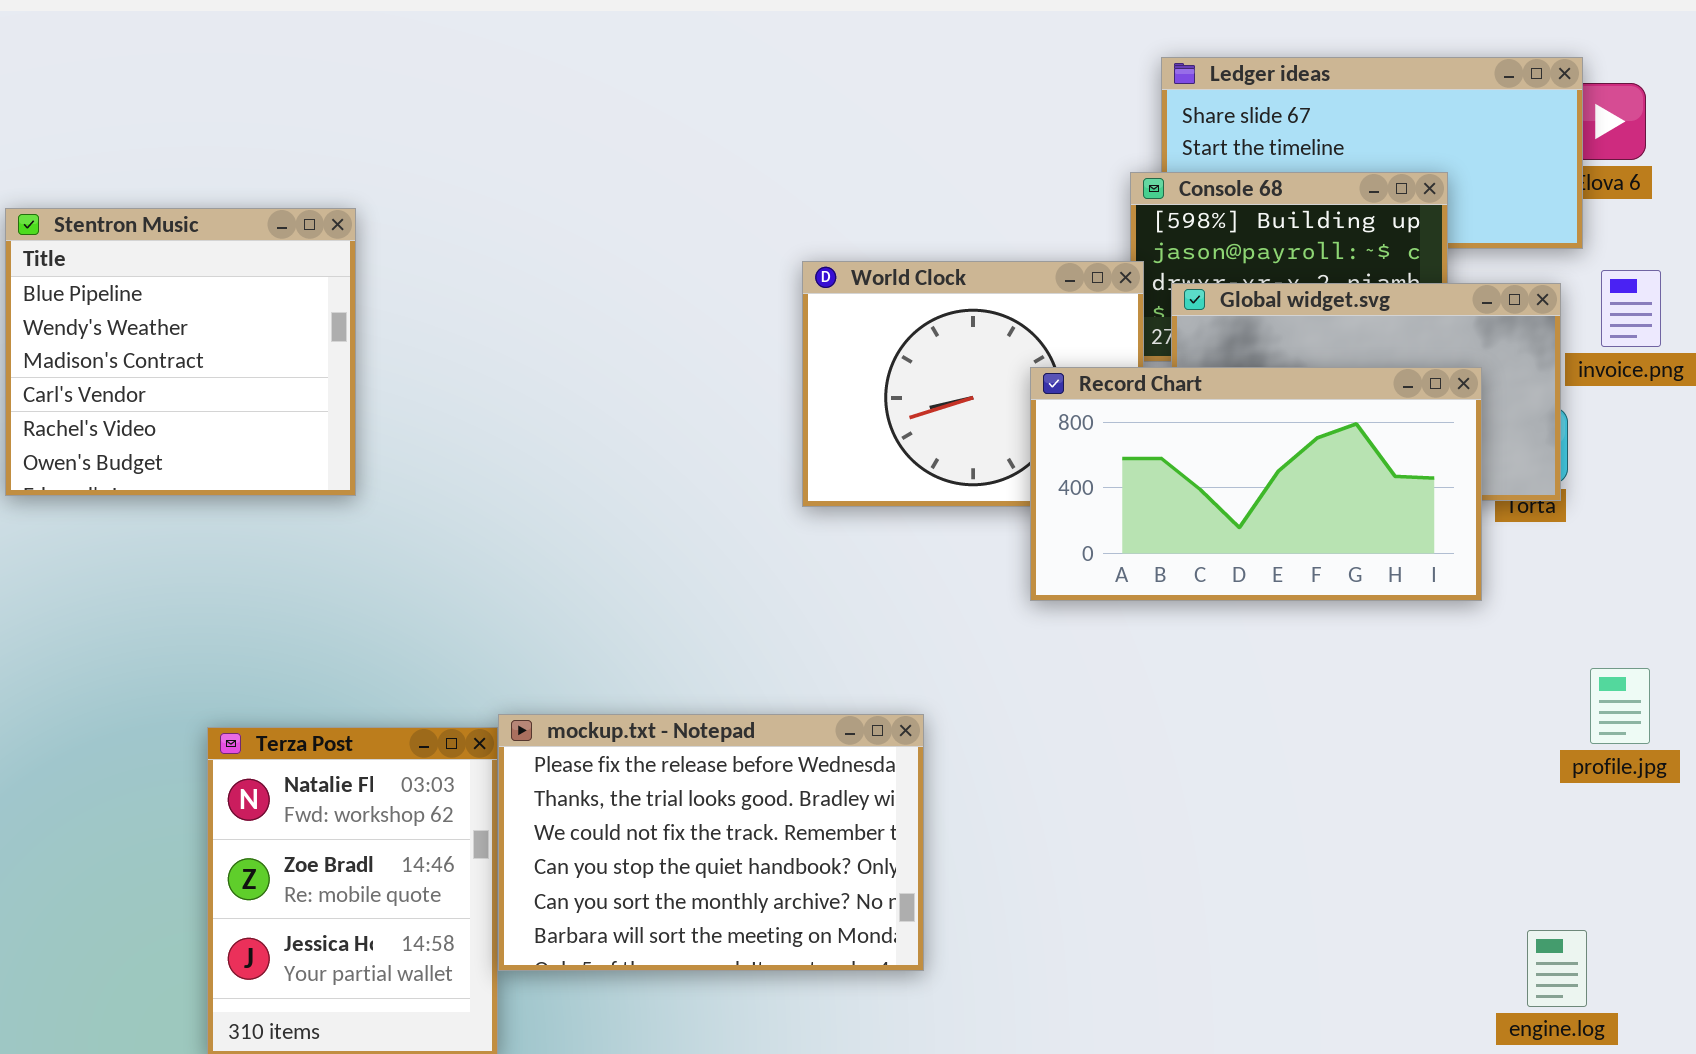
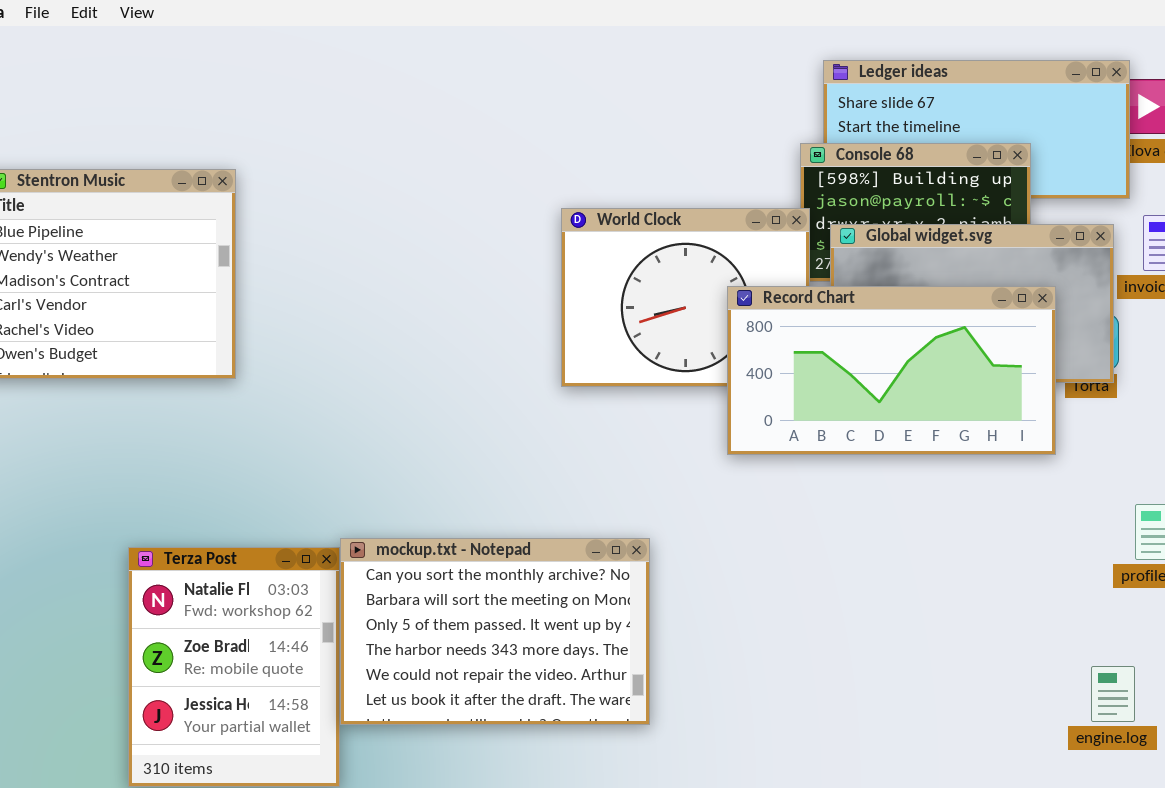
mockup.txt - Notepad: [498,714,924,971] -> [340,538,650,725], scrolled down 4 rows
engine.log: [1527,930,1587,1007] -> [1091,666,1135,722], moved

